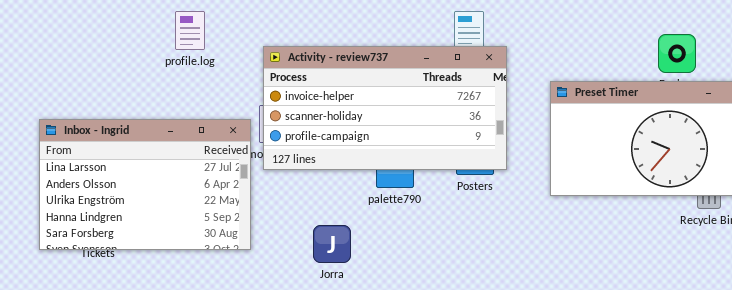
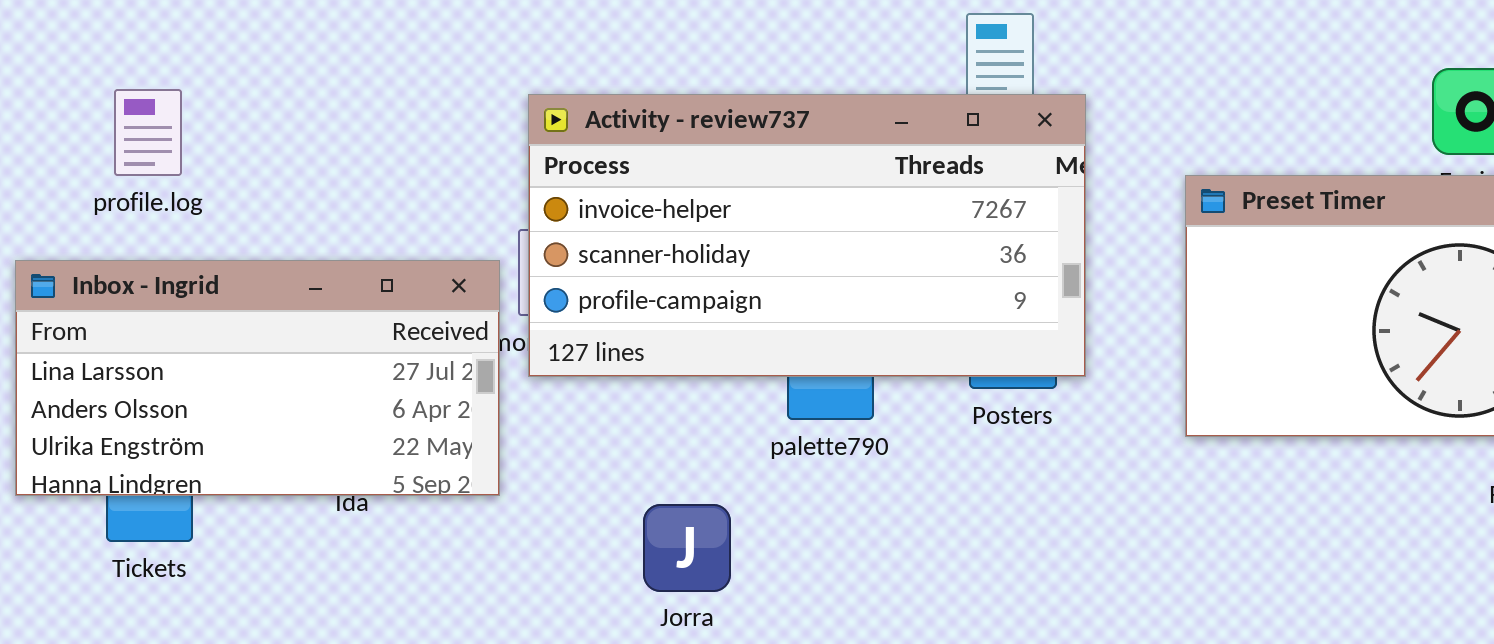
profile.log: [175,11,205,50] -> [114,89,182,176], moved
Inbox - Ingrid: [39,119,251,250] -> [15,260,500,496], resized

